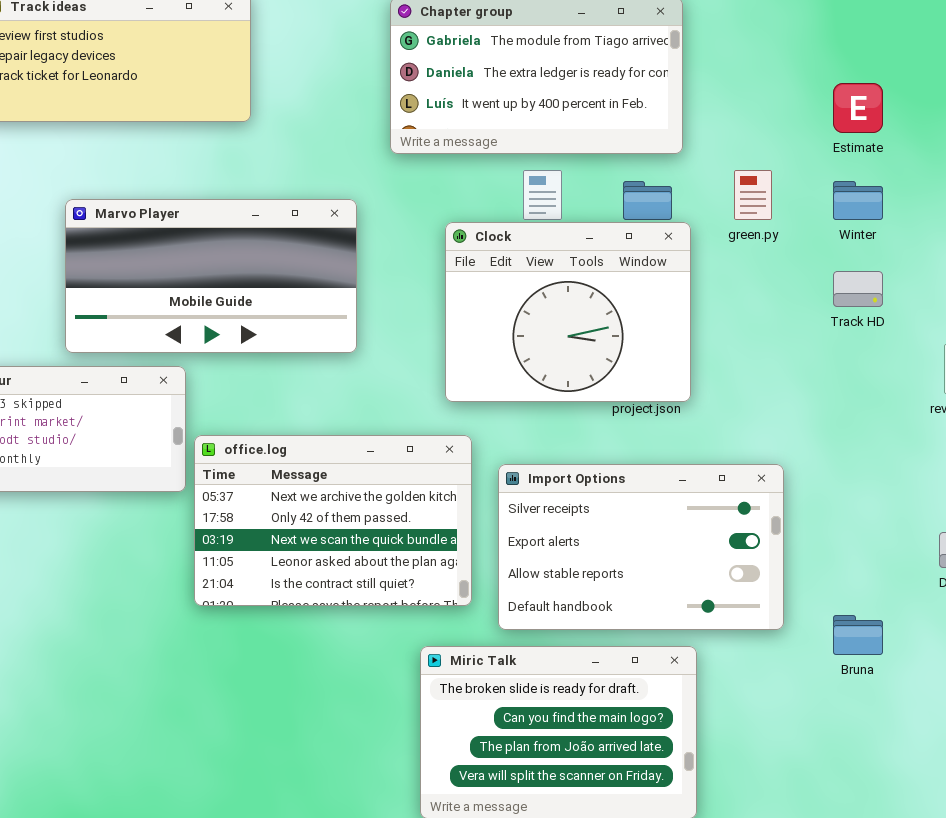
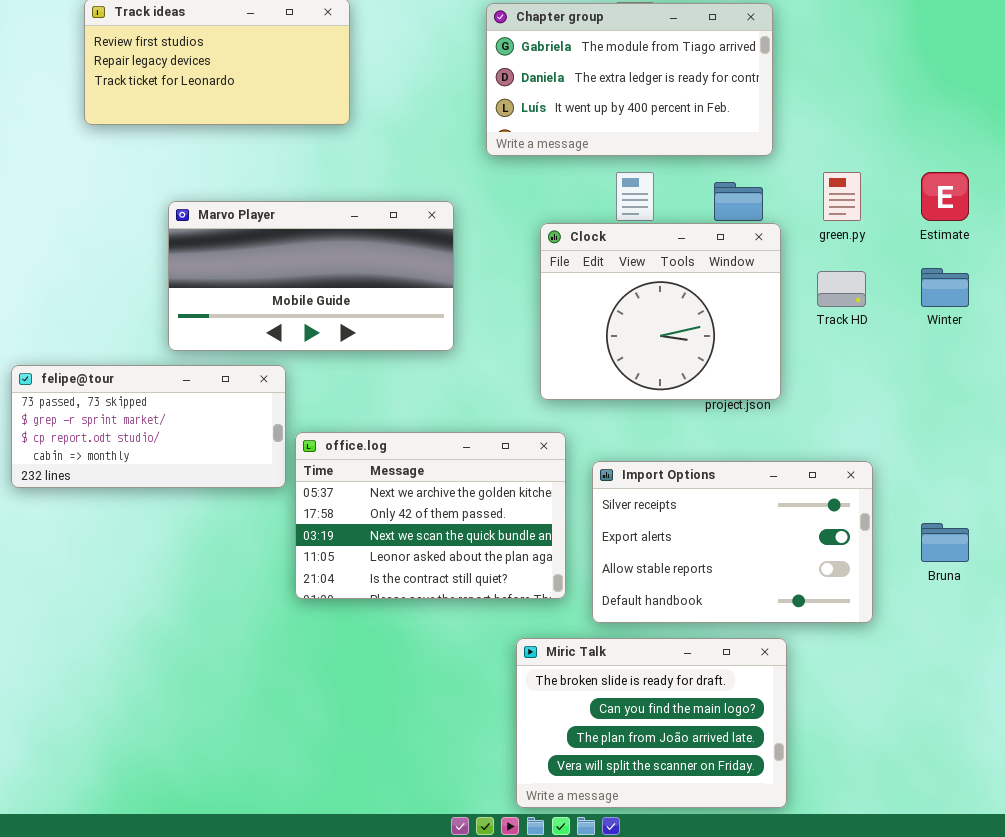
Estimate: [833,83,883,133] -> [921,172,969,221], moved
Winter: [833,181,883,220] -> [921,268,969,307], moved
Track HD: [833,271,883,307] -> [817,271,866,307], moved
Bruna: [833,615,883,655] -> [921,523,969,562], moved

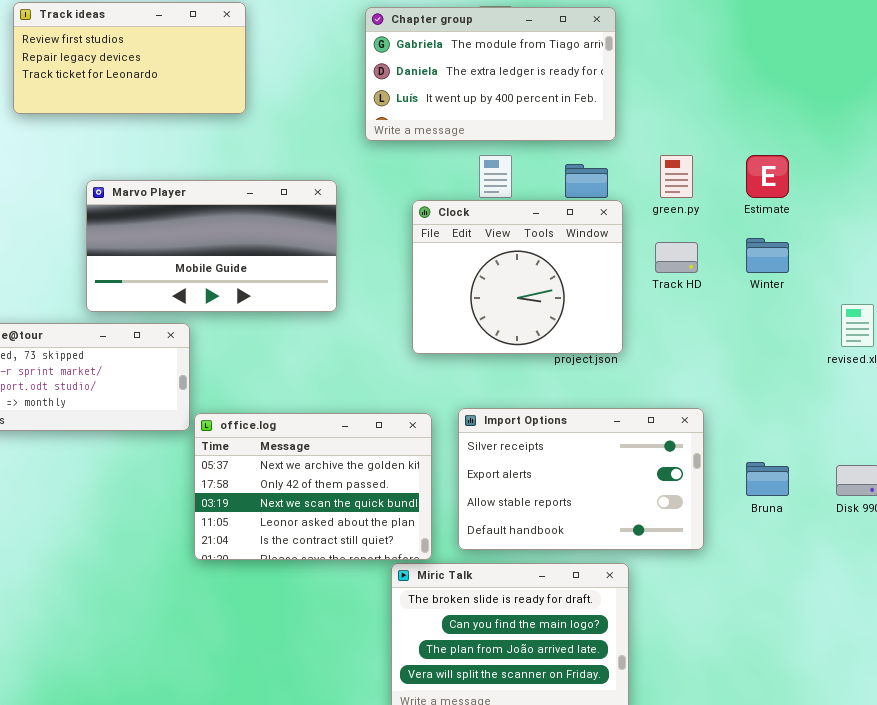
office.log: [295,432,566,599] -> [194,413,432,560], moved

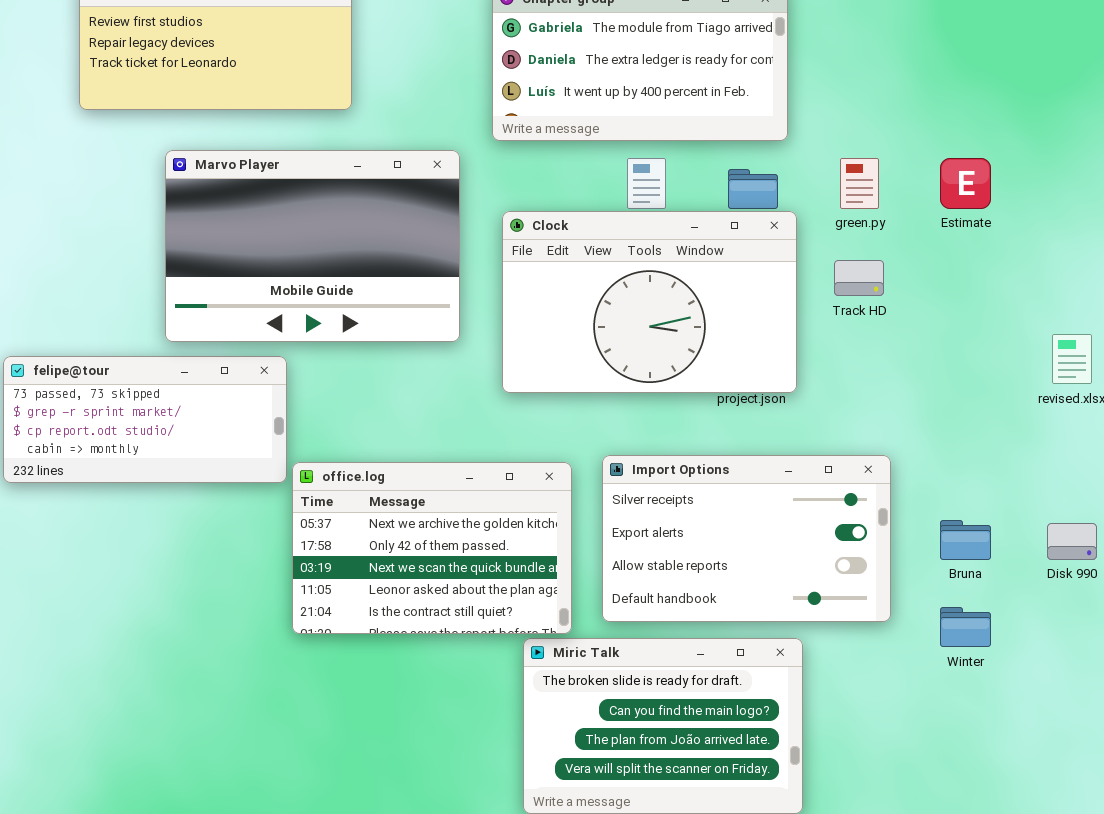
Marvo Player: [86,180,337,312] -> [165,150,460,342], resized
Clock: [412,200,623,354] -> [502,211,797,393], resized
Winter: [746,238,789,273] -> [940,607,991,647], moved

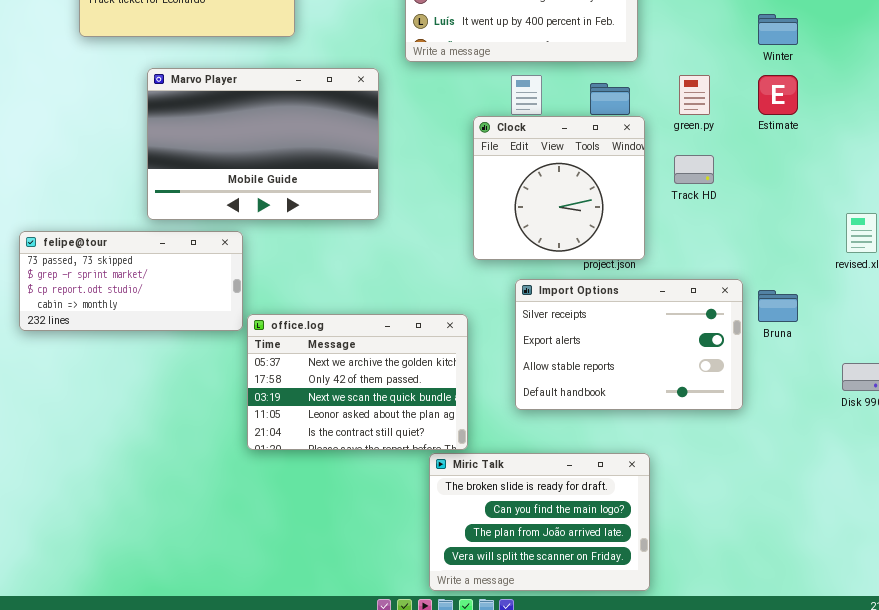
Clock: [502,211,797,393] -> [473,116,645,260], resized
Import Options: [602,455,891,622] -> [515,279,743,410], moved
Bruna: [940,520,991,560] -> [758,290,798,322], moved
Winter: [940,607,991,647] -> [758,14,798,45], moved

